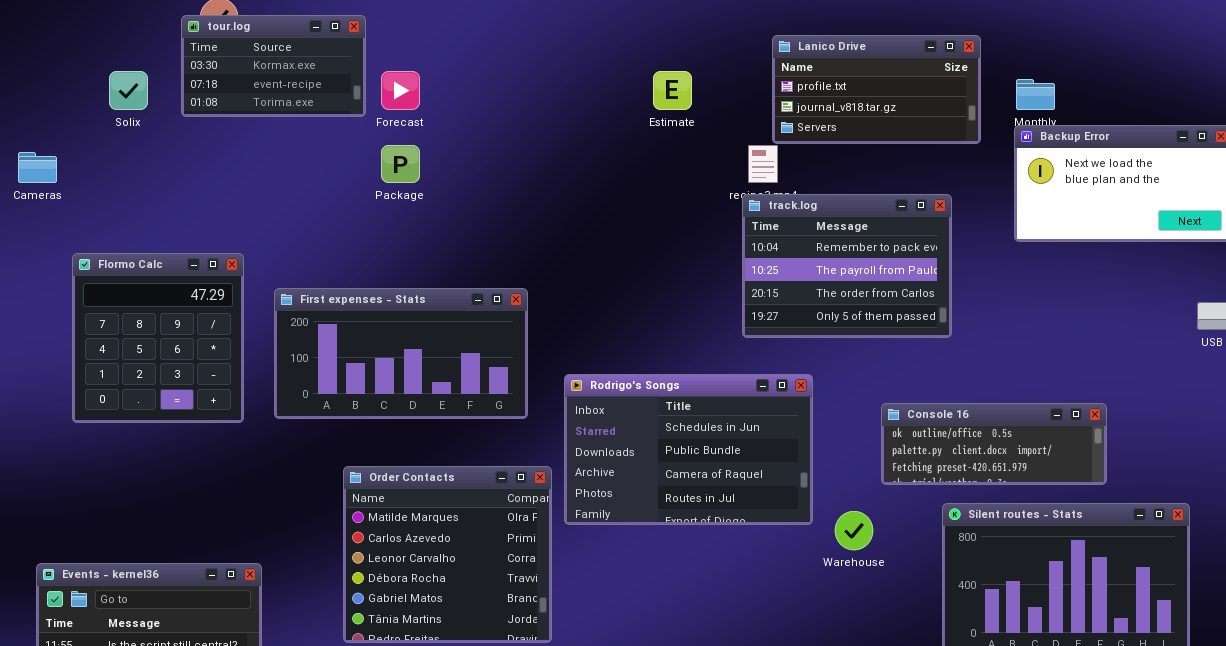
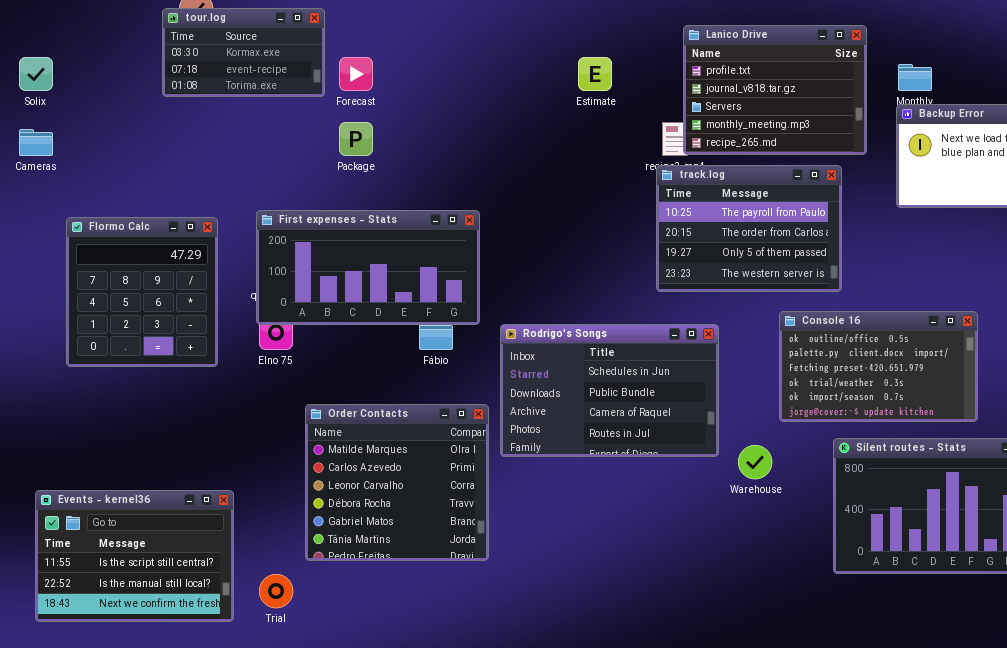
Lanico Drive: [772,35,981,144] -> [683,25,867,155], resized
Solix: [109,71,148,110] -> [19,57,53,91], moved
track.log: [742,194,952,338] -> [656,165,842,292], scrolled down 1 row
First expenses - Stats: [274,288,528,419] -> [256,210,480,325], moved
Console 16: [881,403,1107,485] -> [779,311,978,422], resized

